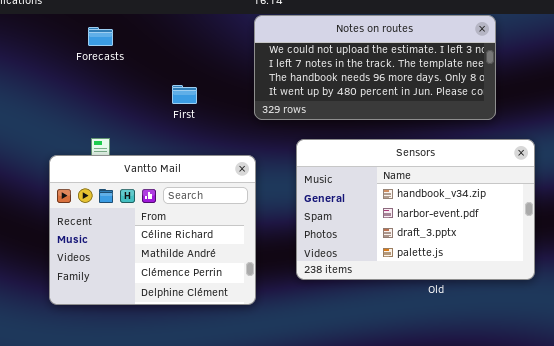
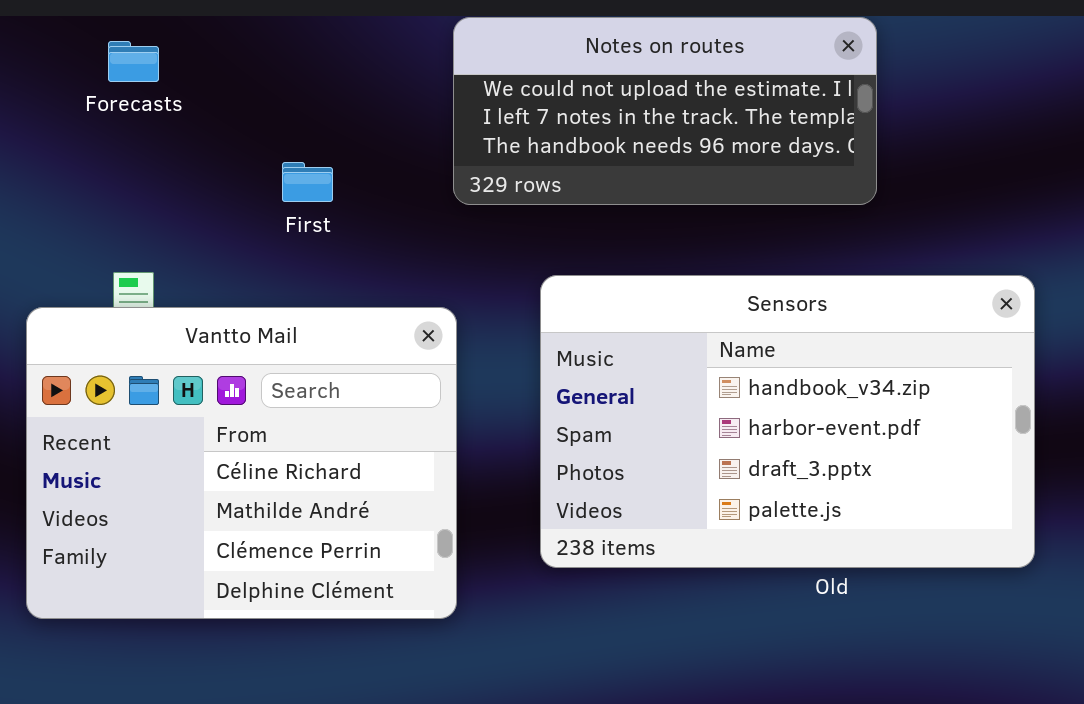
Notes on routes: [254,15,496,120] -> [453,17,877,205], resized

